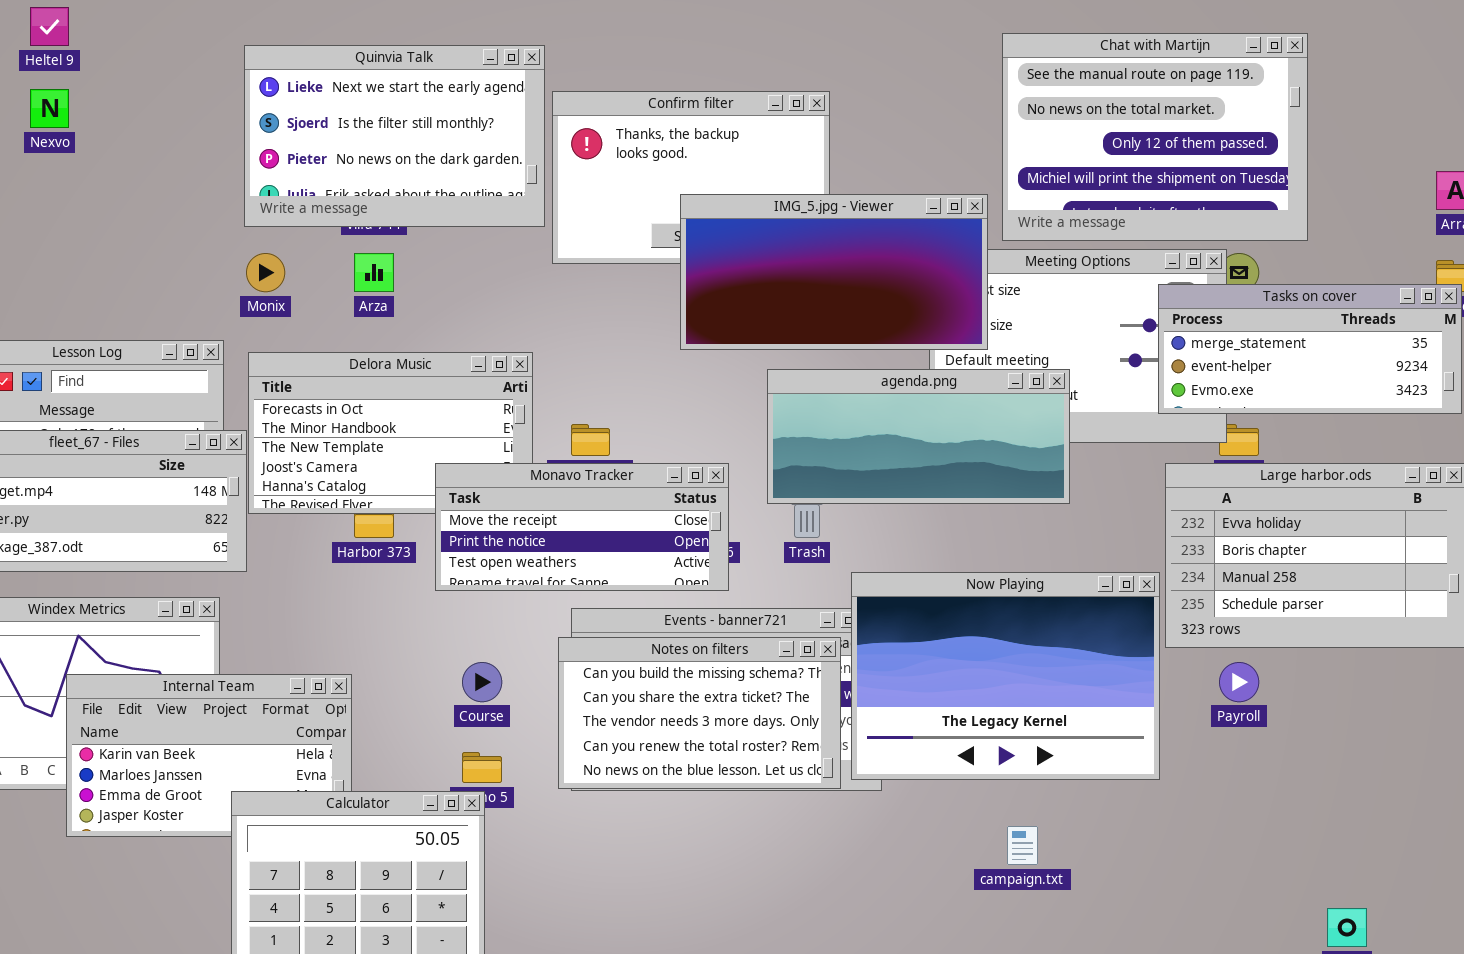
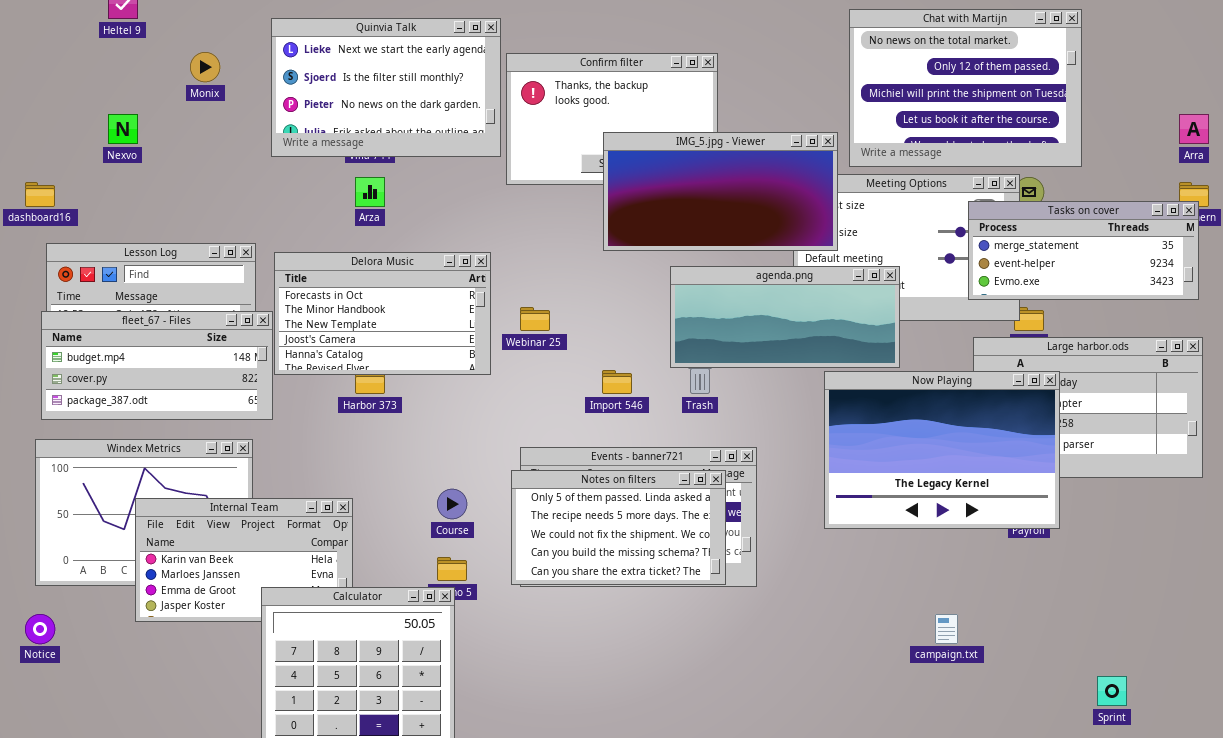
Chat with Martijn: [1002,33,1308,241] -> [849,9,1082,167], scrolled down 1 row
Nexvo: [30,89,69,128] -> [108,114,138,144], moved
Monix: [246,253,285,292] -> [190,52,220,82], moved
Monavo Tracker: [435,463,729,591] -> none, closed
Now Playing: [851,572,1160,780] -> [824,371,1060,529], moved
Notes on filters: [558,637,841,789] -> [511,470,726,585], scrolled up 3 rows
campaign.txt: [1007,826,1038,865] -> [935,614,958,644], moved

